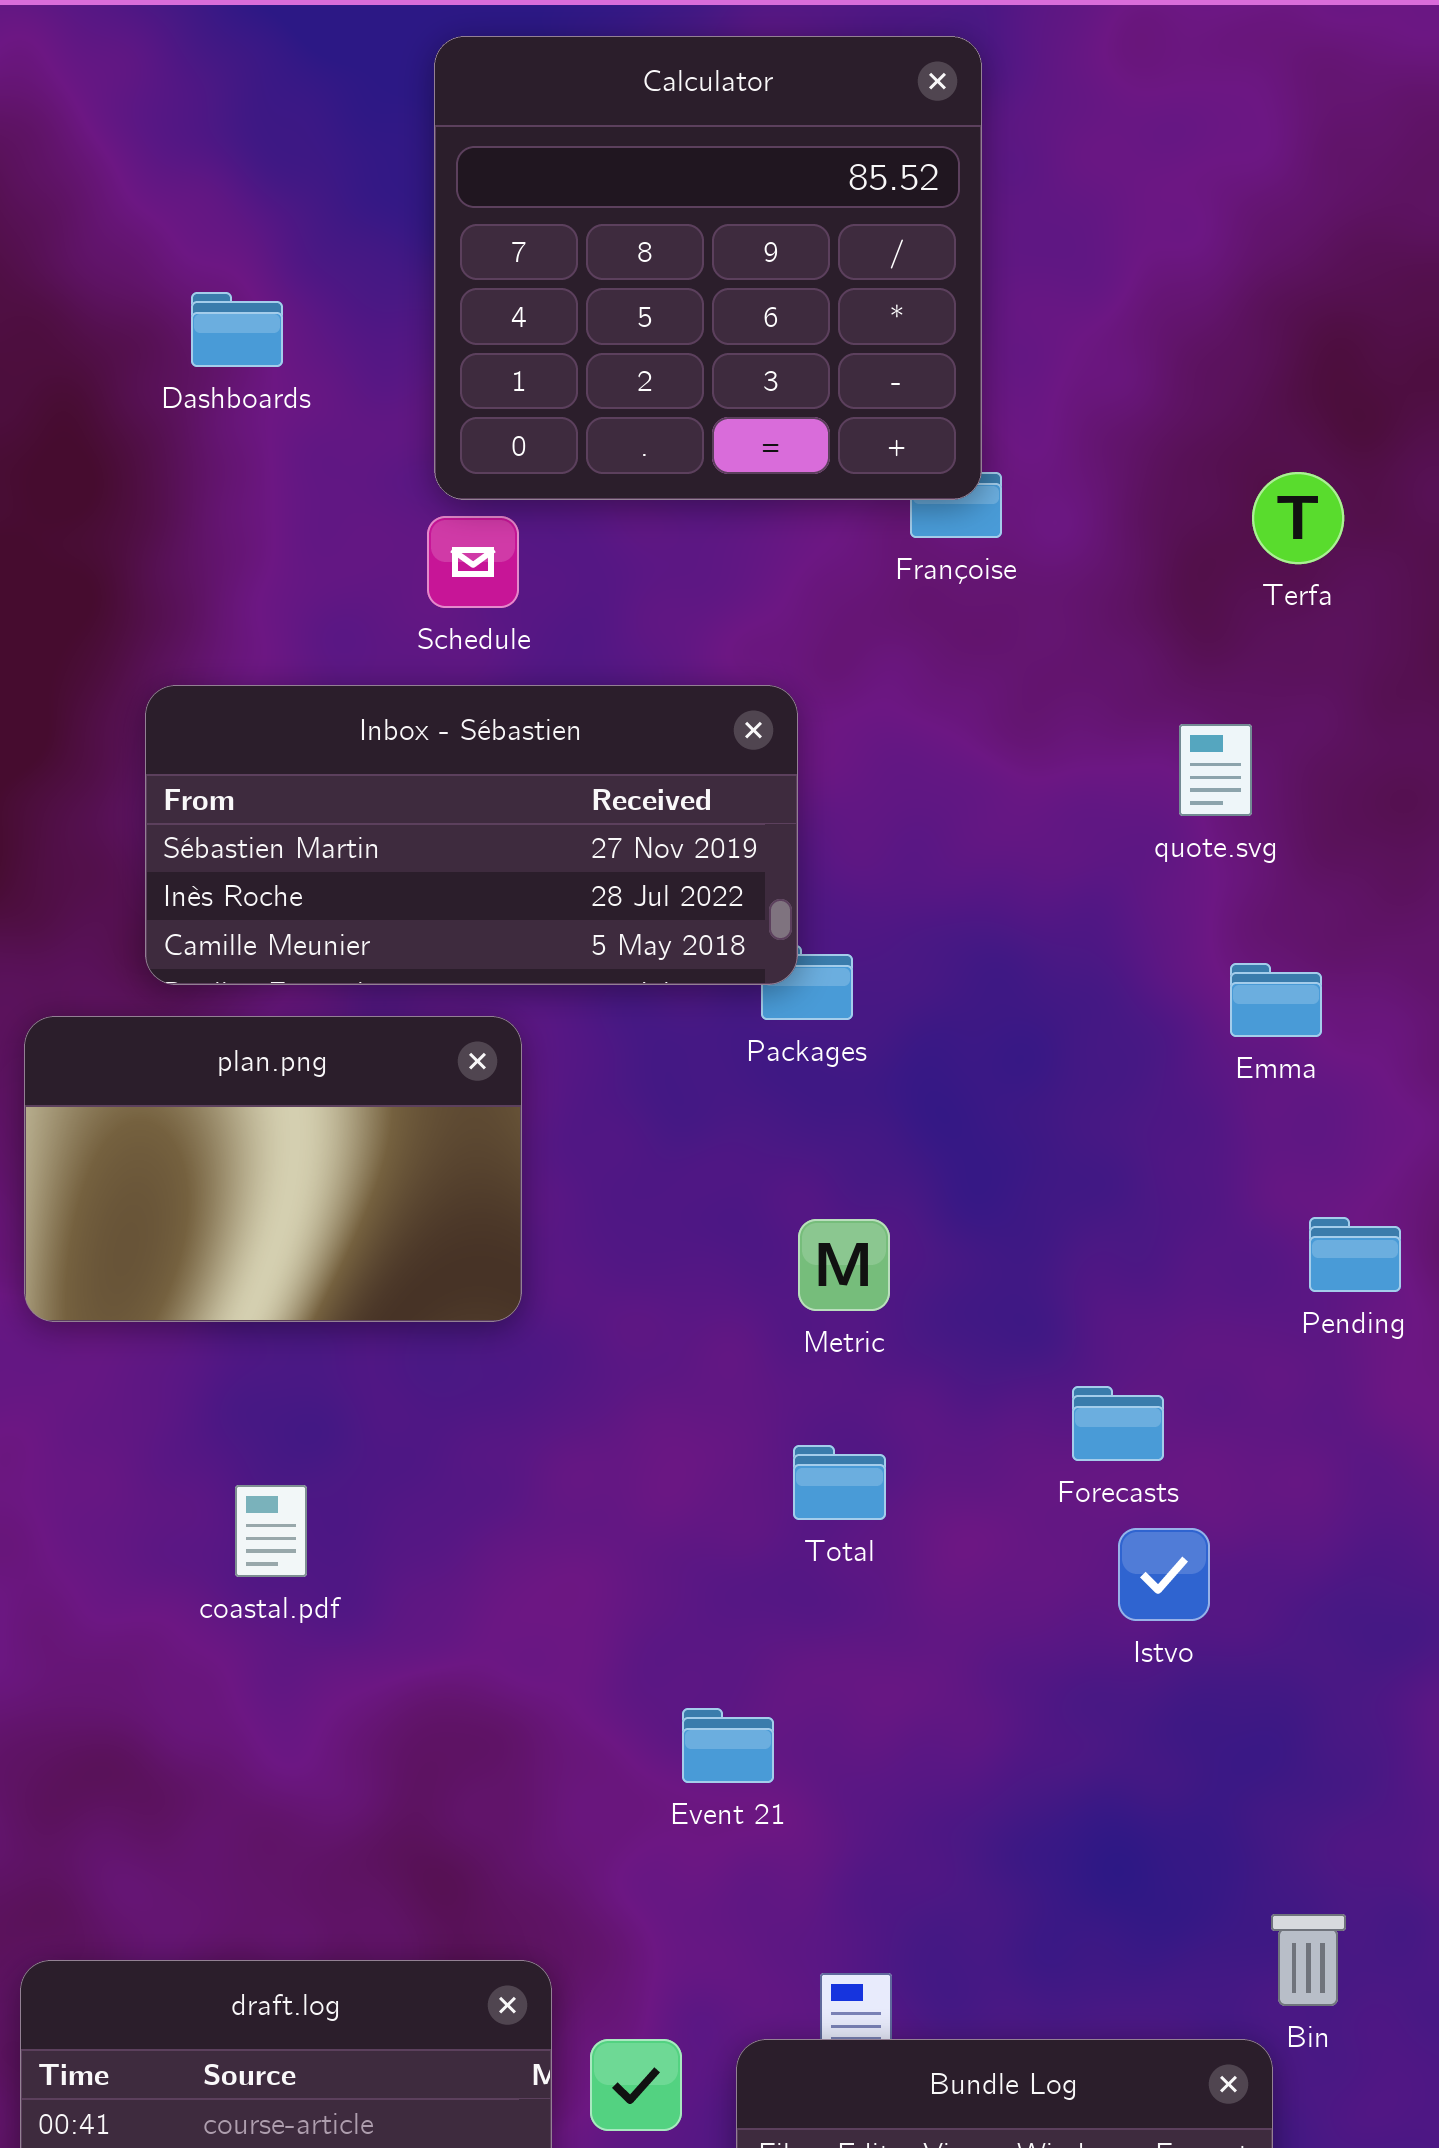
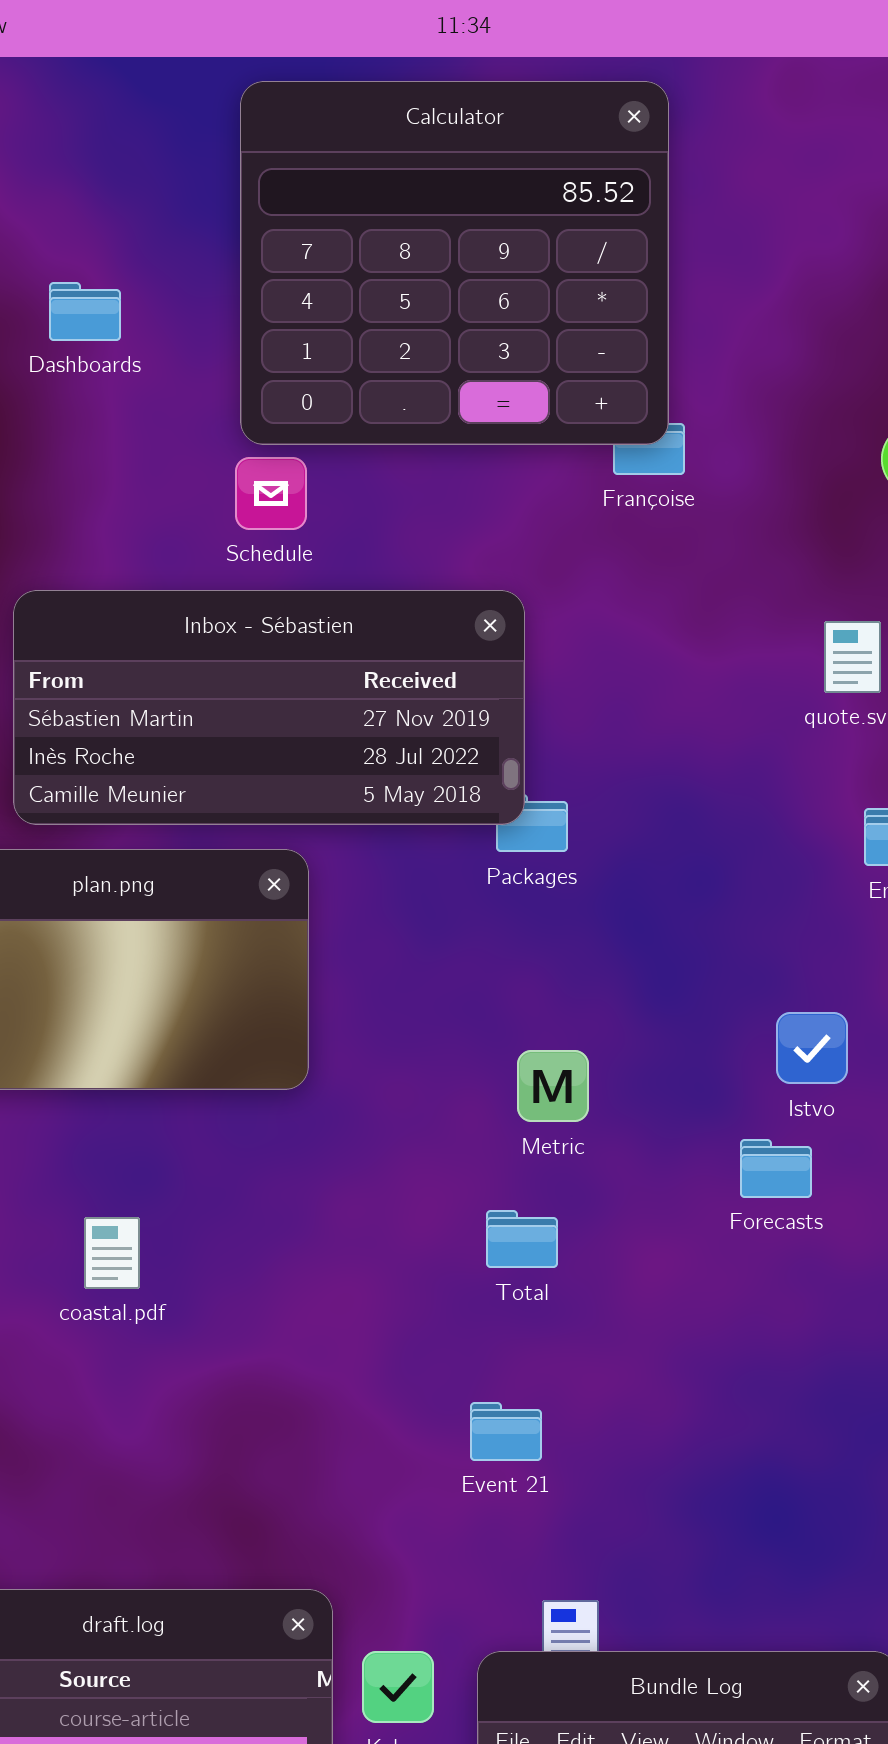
Metric: [798,1219,890,1311] -> [517,1050,589,1122], moved
Total: [793,1445,886,1520] -> [486,1210,558,1268], moved
Istvo: [1118,1528,1210,1621] -> [776,1012,848,1084], moved
Event 21: [682,1708,774,1783] -> [470,1402,542,1461], moved

